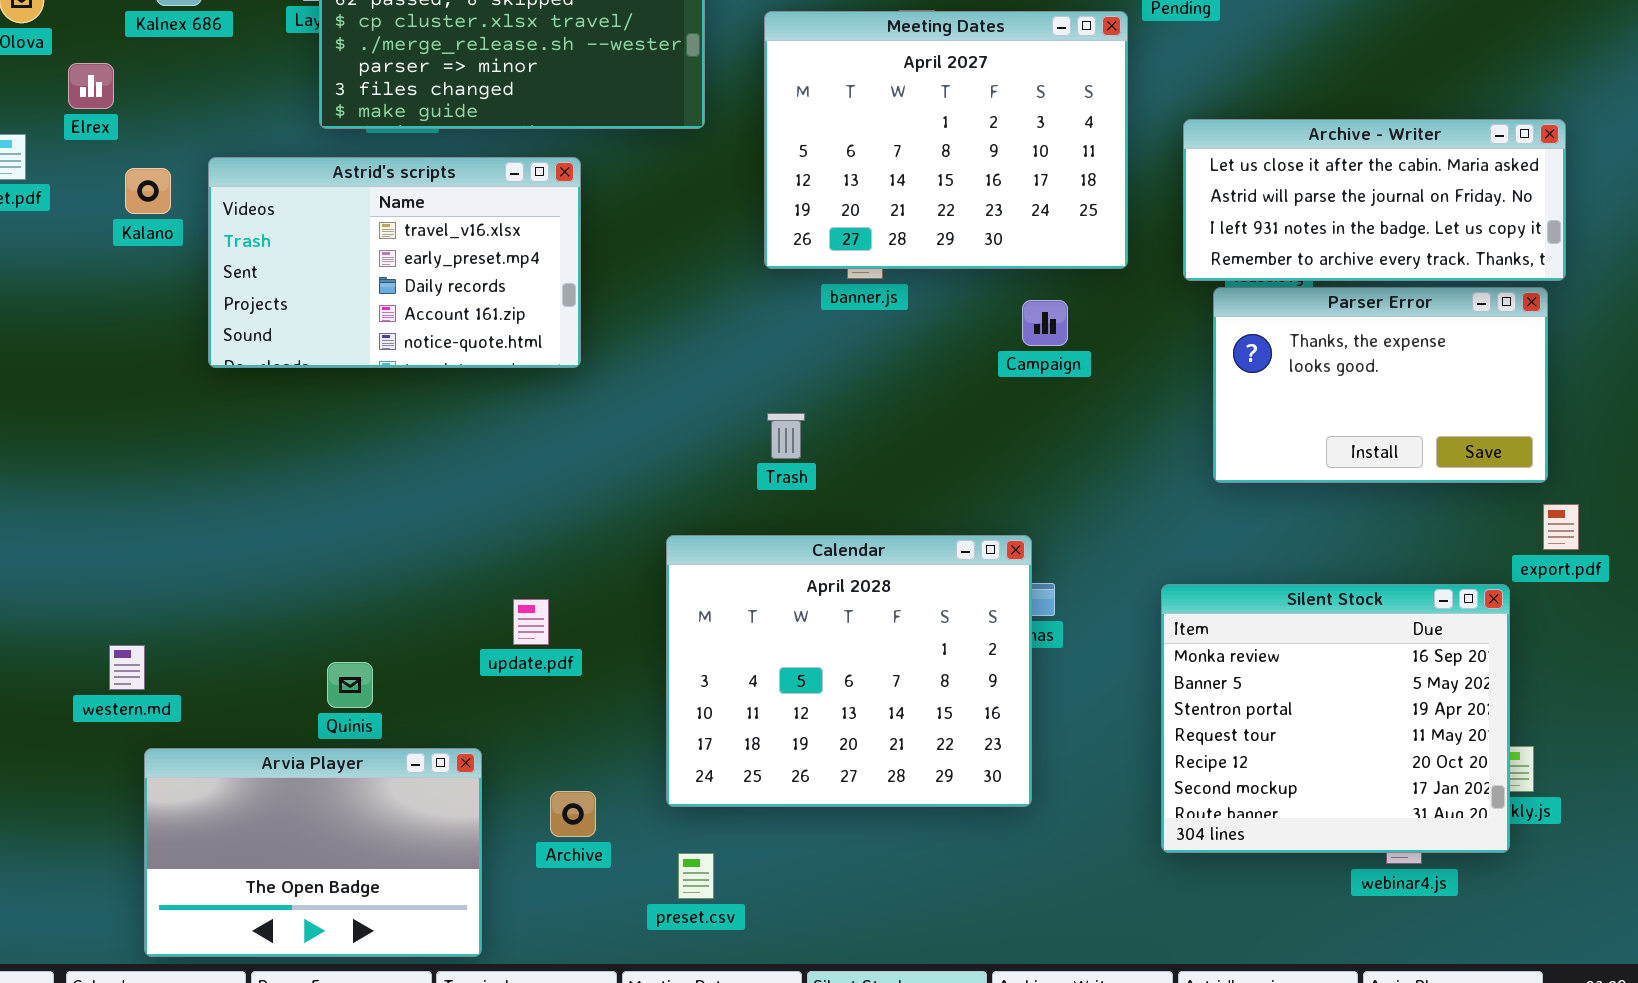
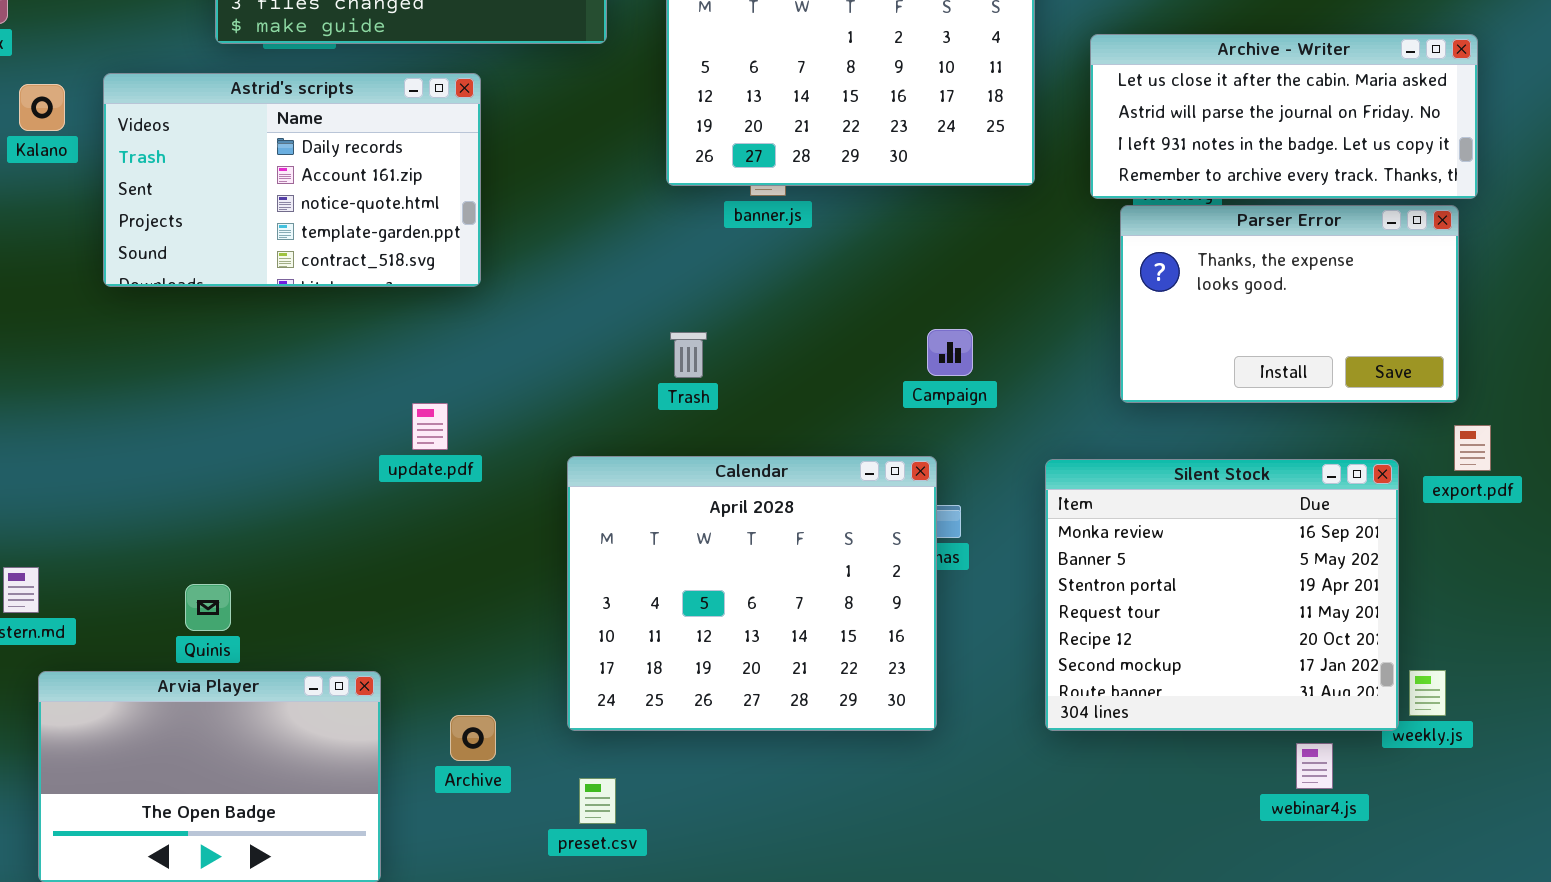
Astrid's scripts: [208,157,581,368] -> [103,73,481,287], scrolled down 2 rows
Campaign: [1022,300,1068,346] -> [927,329,973,376], moved
Silent Stock: [1161,584,1510,853] -> [1045,459,1399,731], moved
update.pdf: [513,599,549,645] -> [412,403,448,450], moved
Quinis: [327,662,373,708] -> [185,584,231,631], moved

